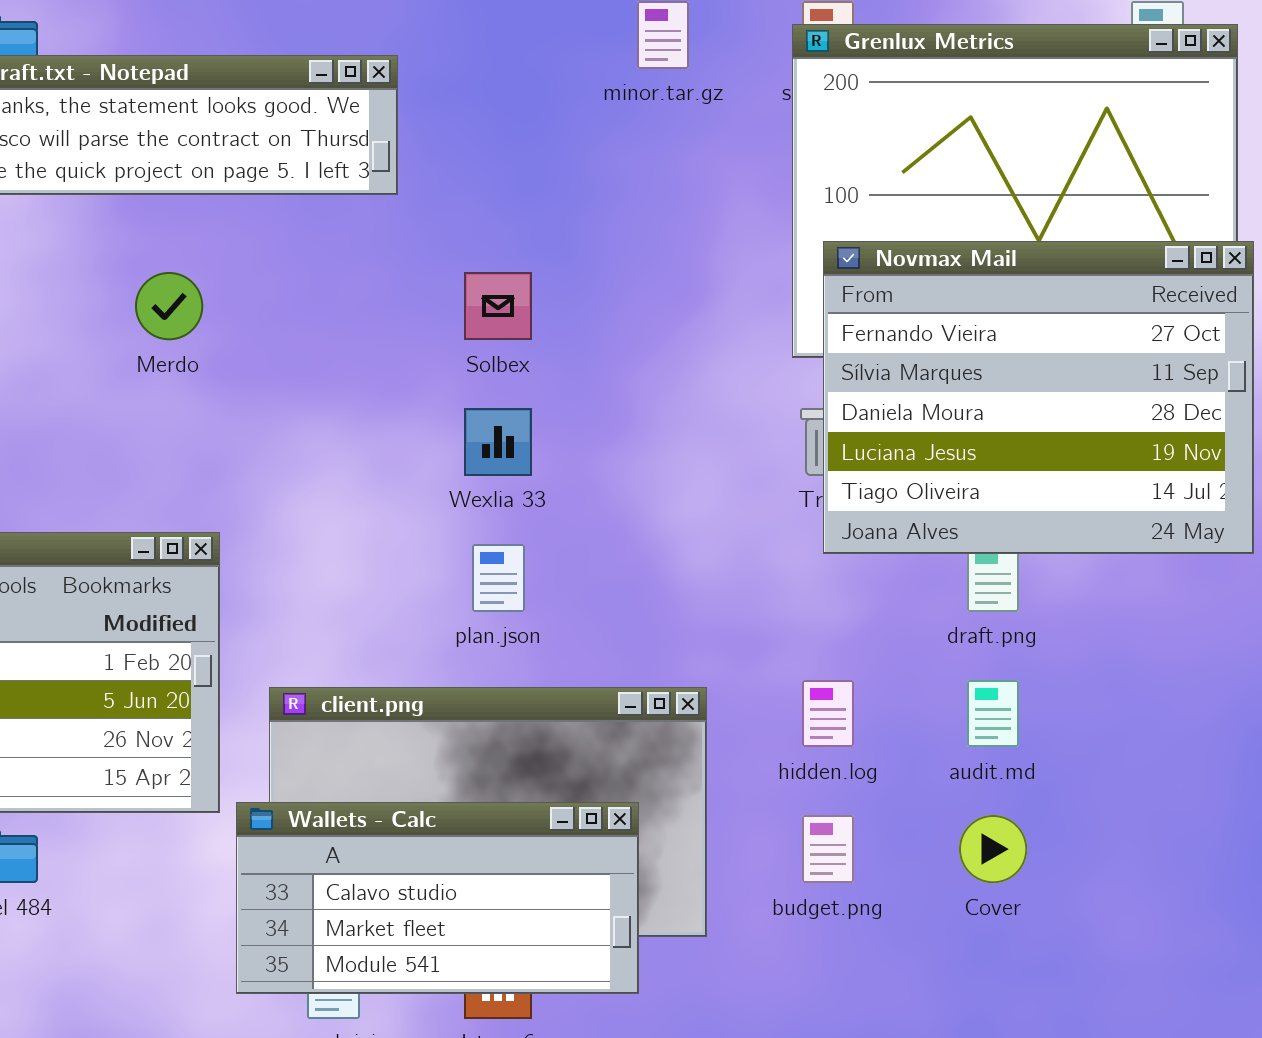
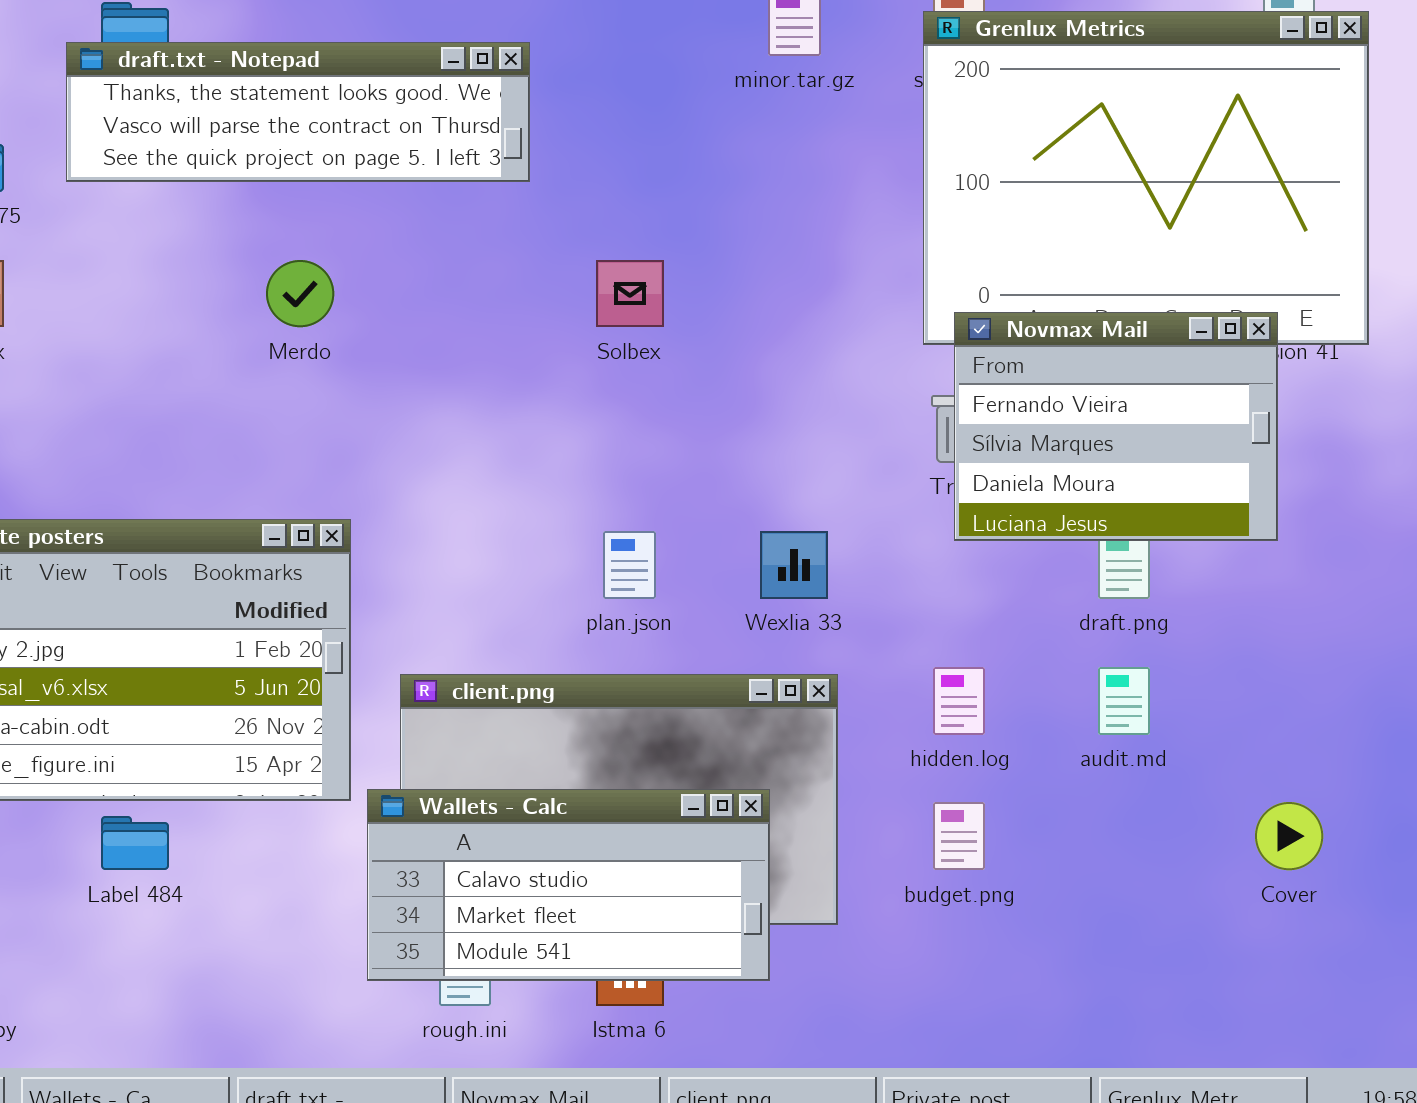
Novmax Mail: [823,241,1254,554] -> [954,312,1278,541], resized
Wexlia 33: [464,408,532,476] -> [760,531,828,599], moved
Cover: [959,815,1027,883] -> [1255,802,1323,870], moved

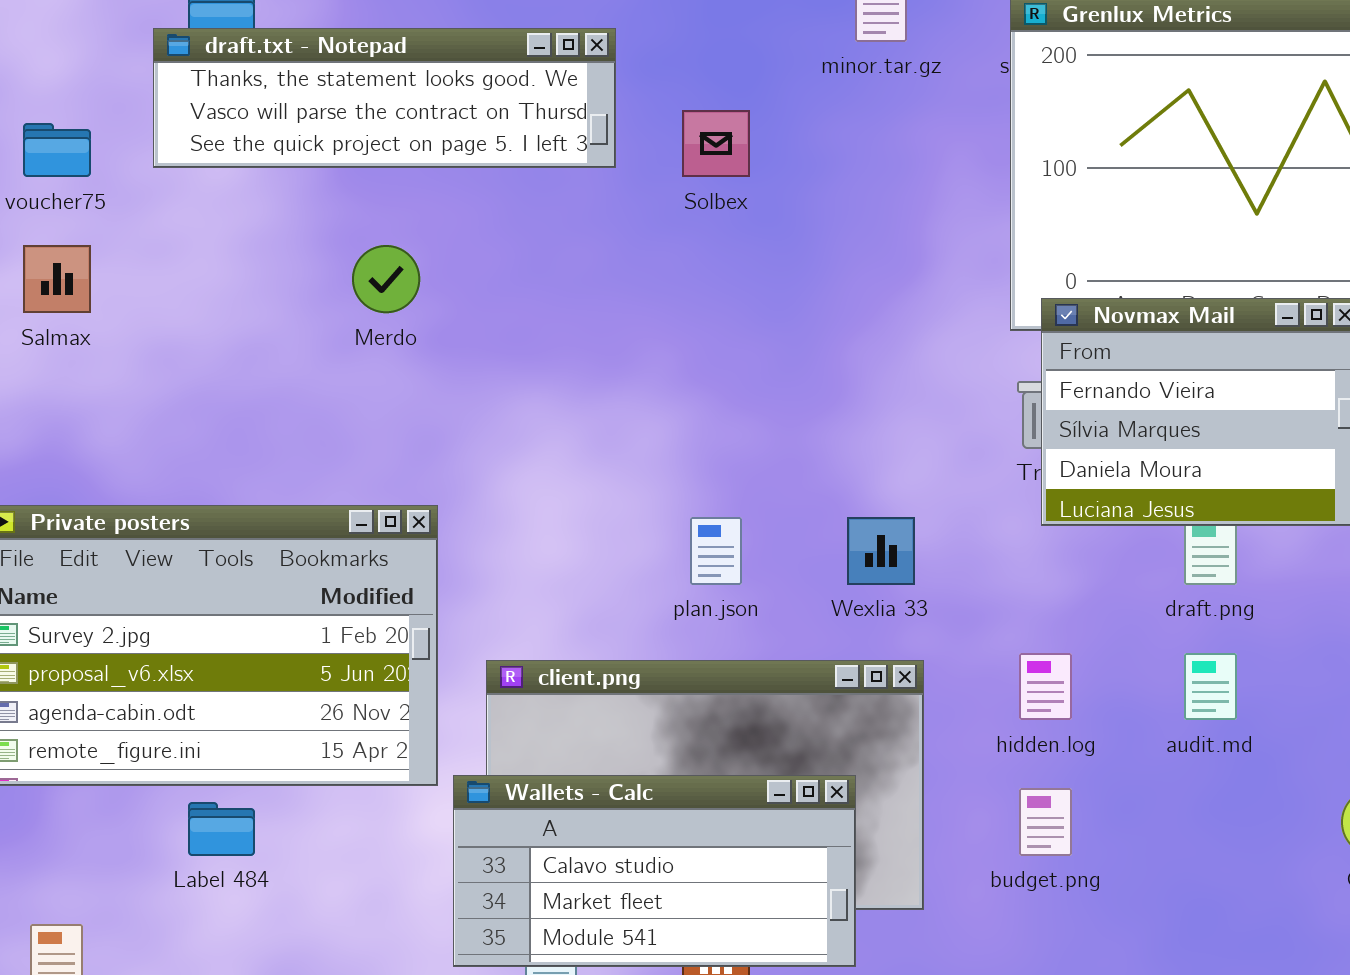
Solbex: [596,260,664,327] -> [682,110,750,177], moved

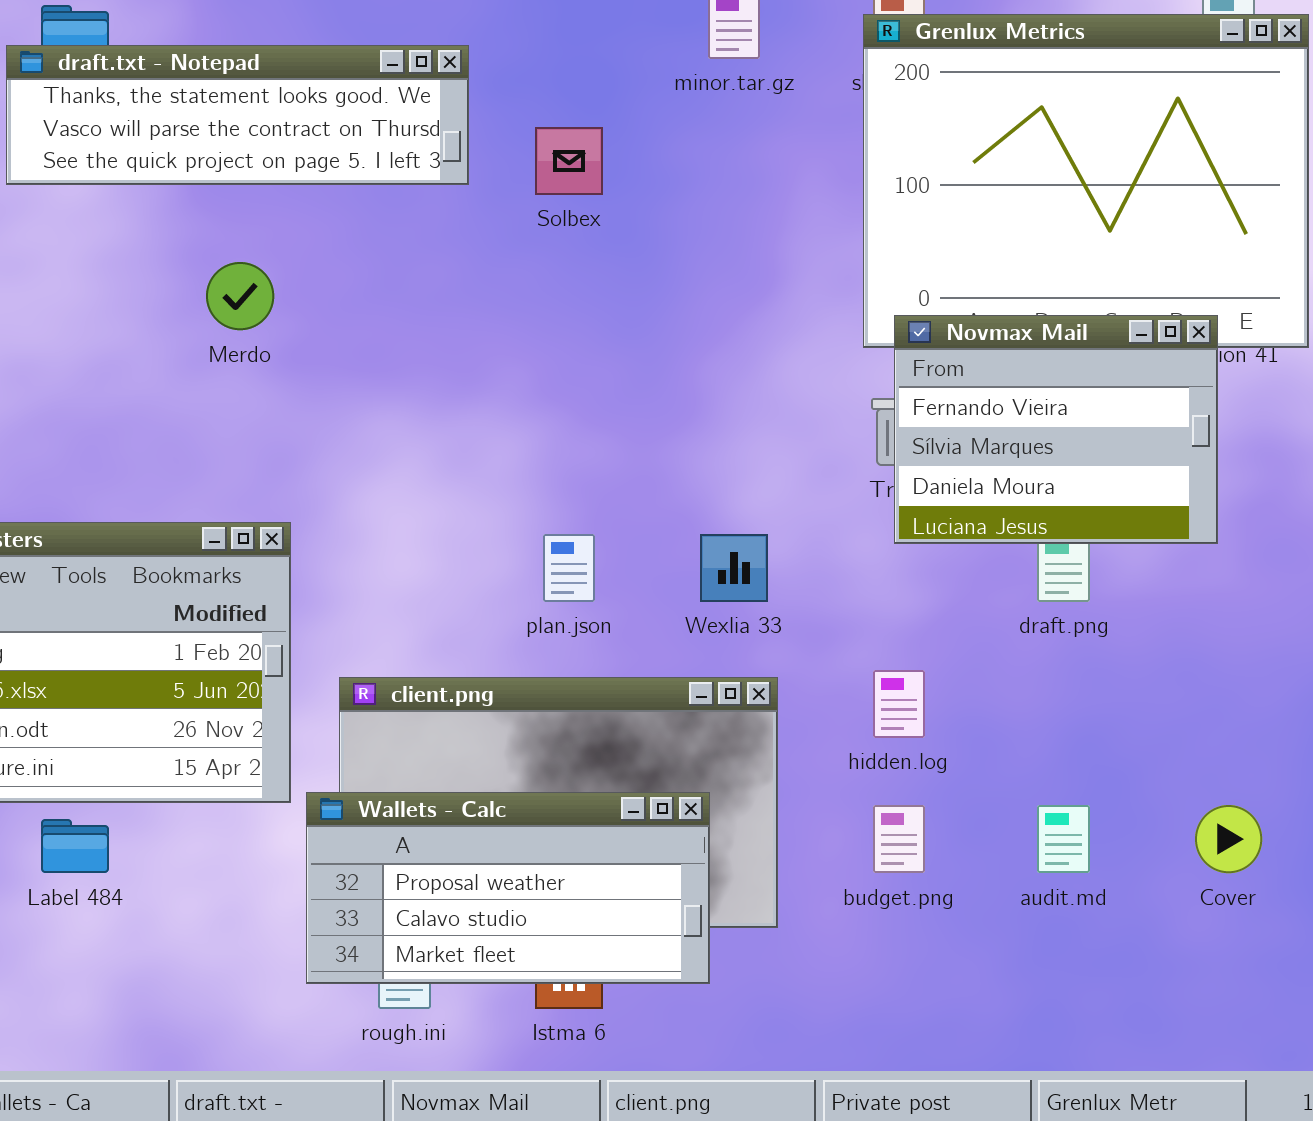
audit.md: [1184,653,1237,720] -> [1037,805,1090,873], moved
Wallets - Calc: [453,775,856,967] -> [306,792,710,984], scrolled up 1 row

